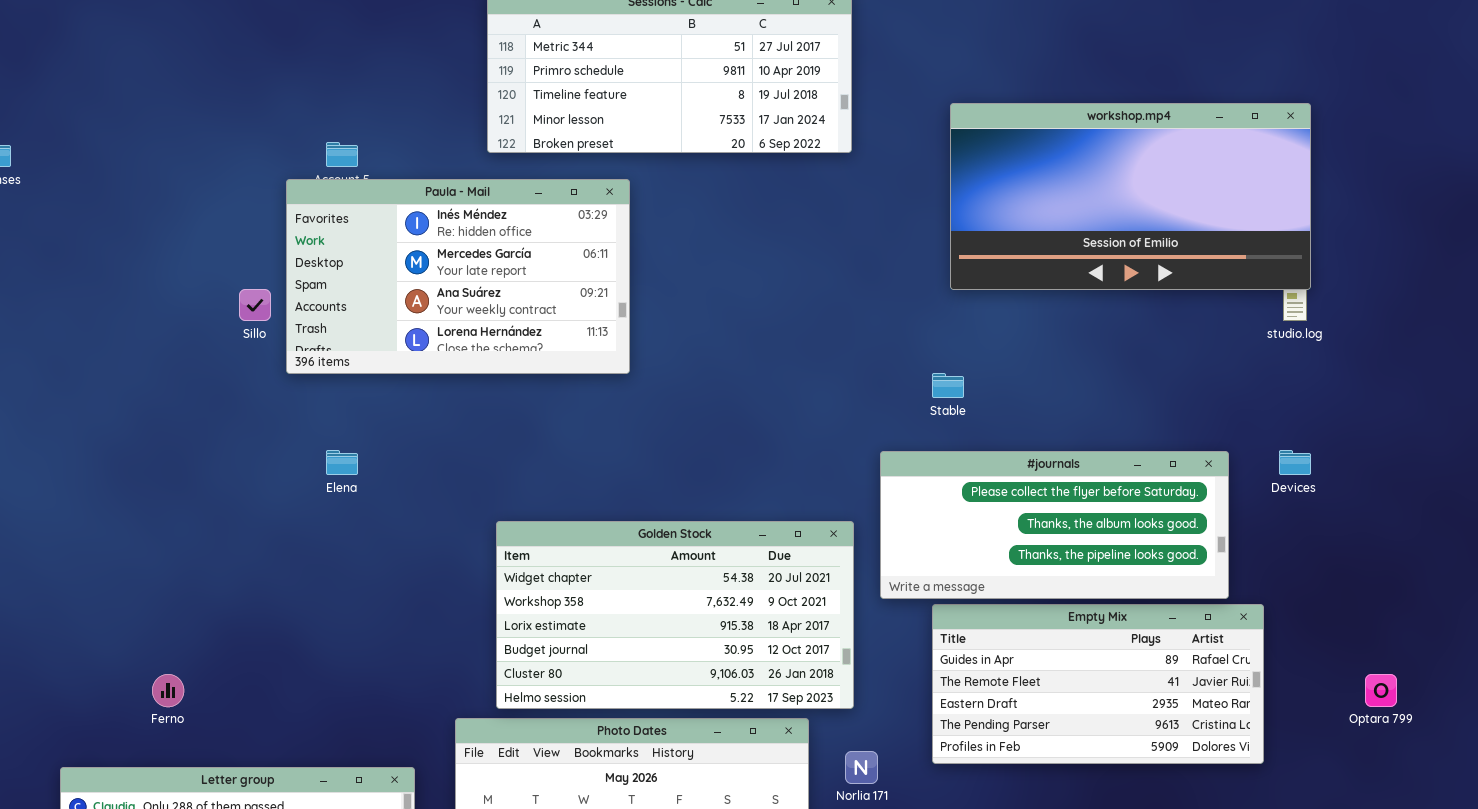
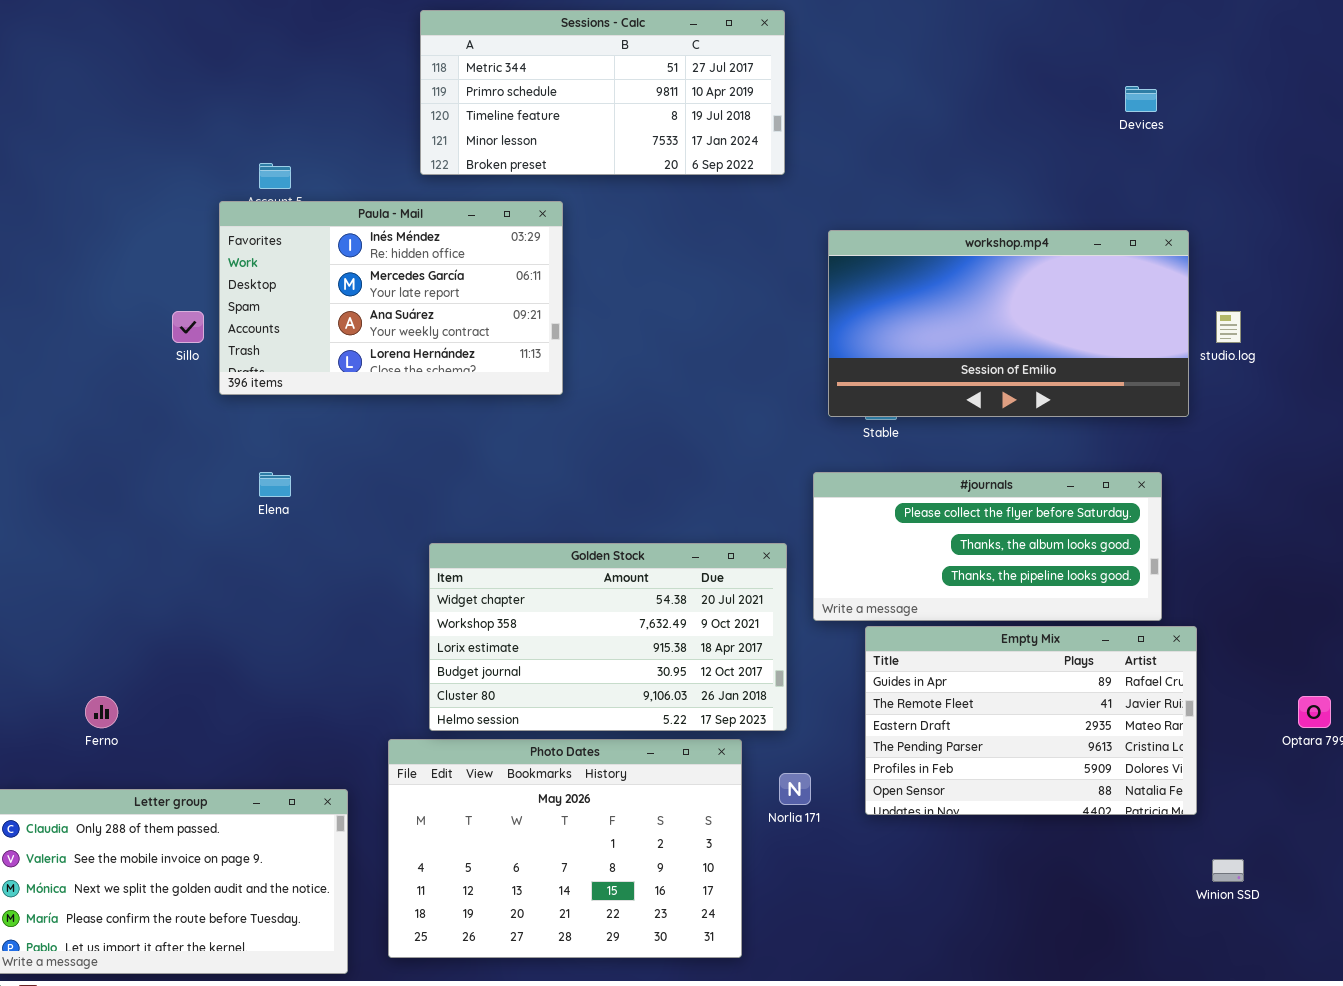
workshop.mp4: [950,103,1311,290] -> [828,230,1189,417], moved
Devices: [1279,450,1311,475] -> [1125,86,1157,112], moved
Empty Mix: [932,604,1264,764] -> [865,626,1197,815], resized

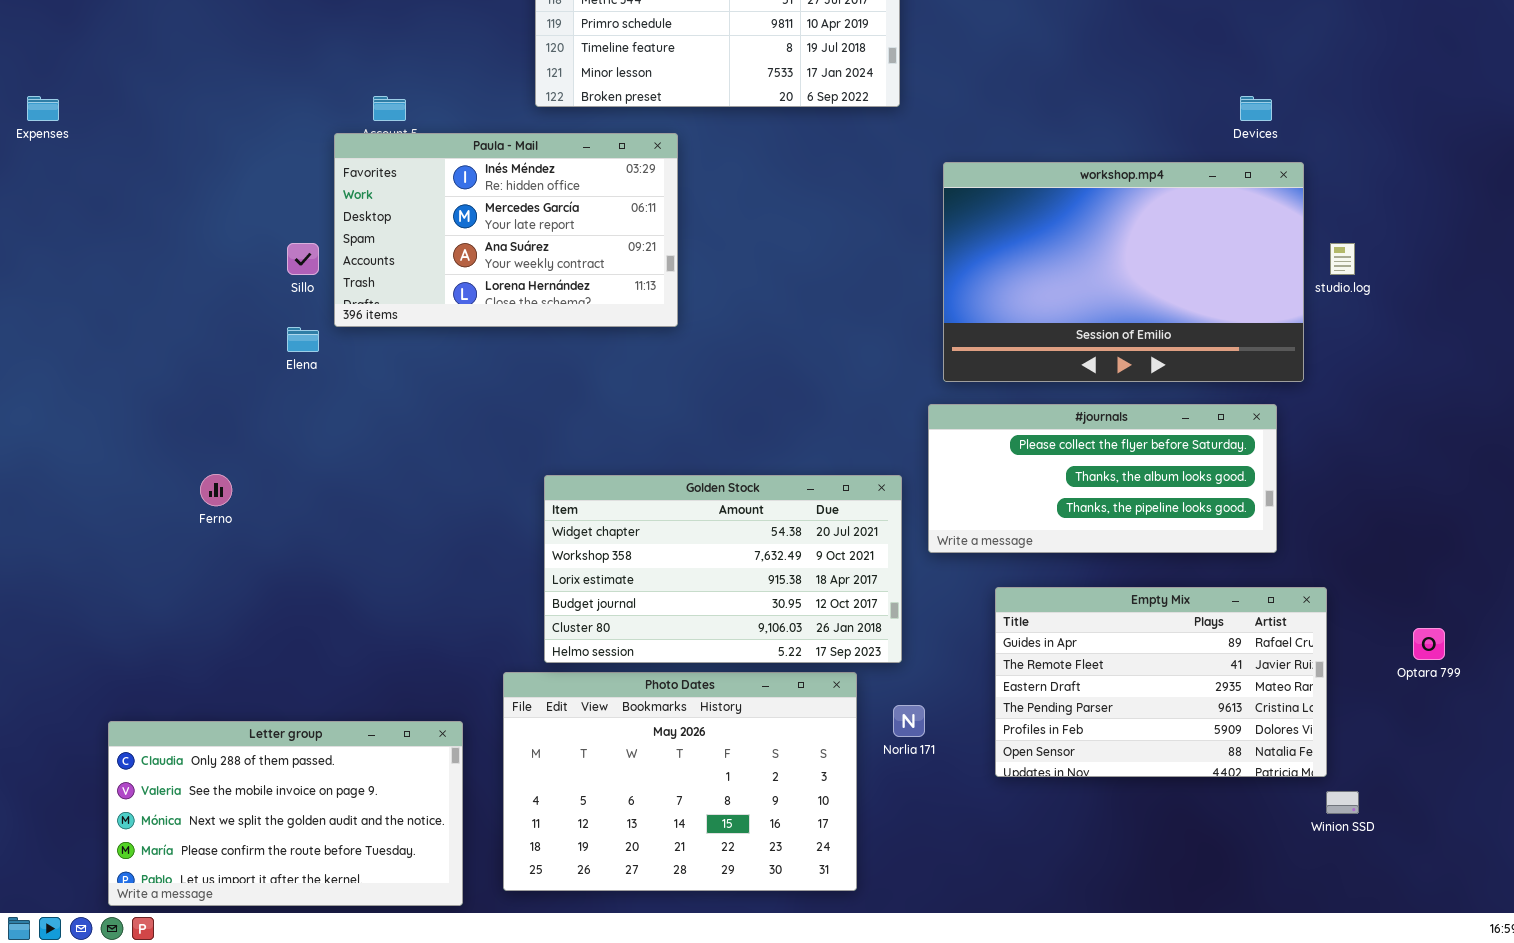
Devices: [1125,86,1157,112] -> [1240,96,1272,121], moved
workshop.mp4: [828,230,1189,417] -> [943,162,1304,382], resized
Elena: [259,472,291,497] -> [287,327,319,352], moved
Empty Mix: [865,626,1197,815] -> [995,587,1327,777], moved
Ferno: [85,696,118,728] -> [200,474,232,506], moved

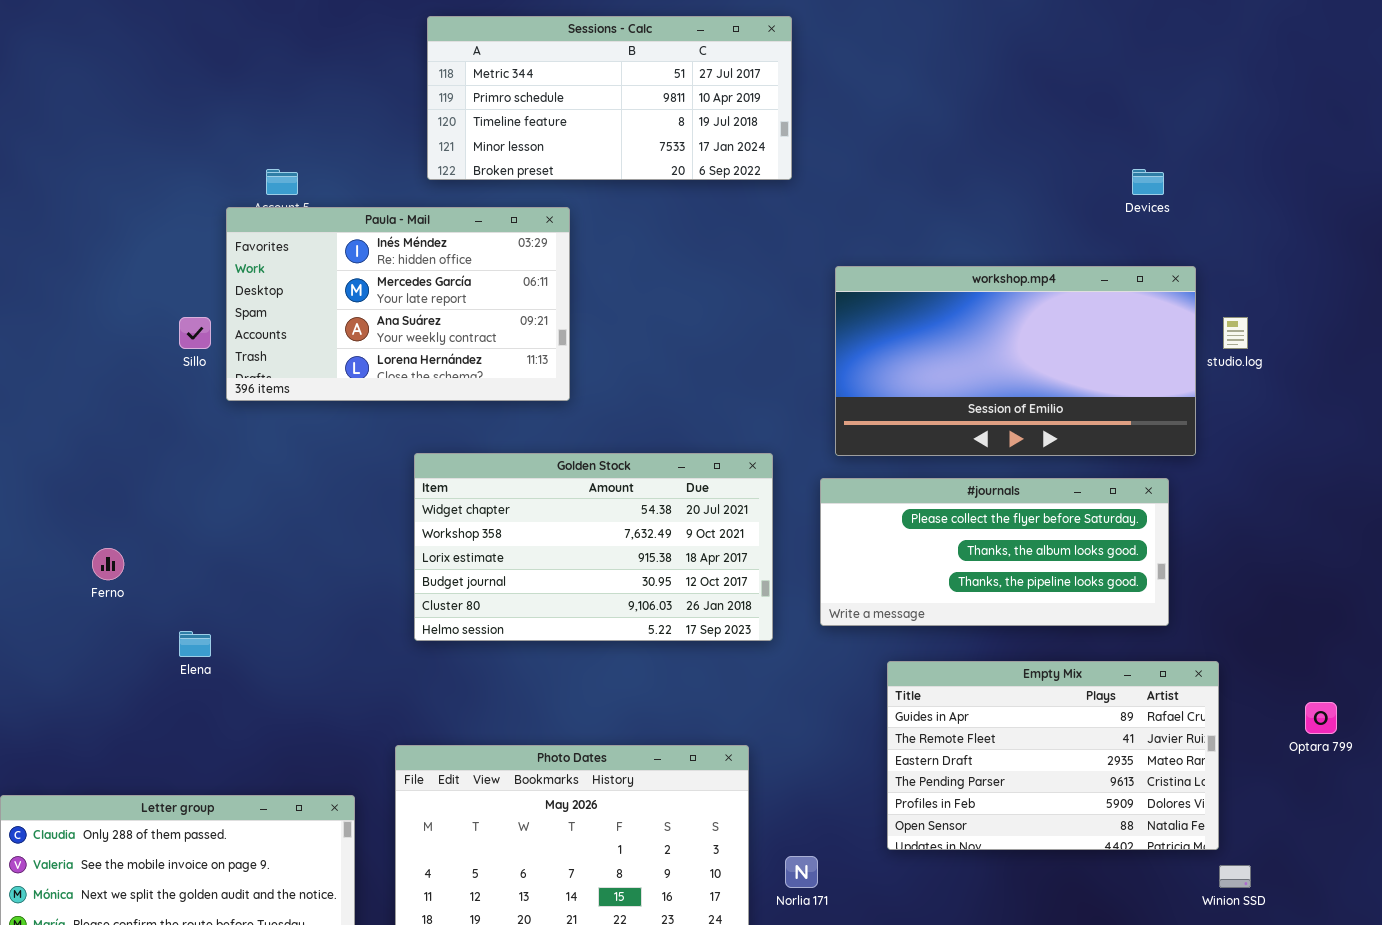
workshop.mp4: [943,162,1304,382] -> [835,266,1196,456], resized
Elena: [287,327,319,352] -> [179,631,211,657], moved
Golden Stock: [544,475,902,663] -> [414,453,773,641], moved
Norlia 171: [893,705,925,737] -> [785,856,818,888], moved

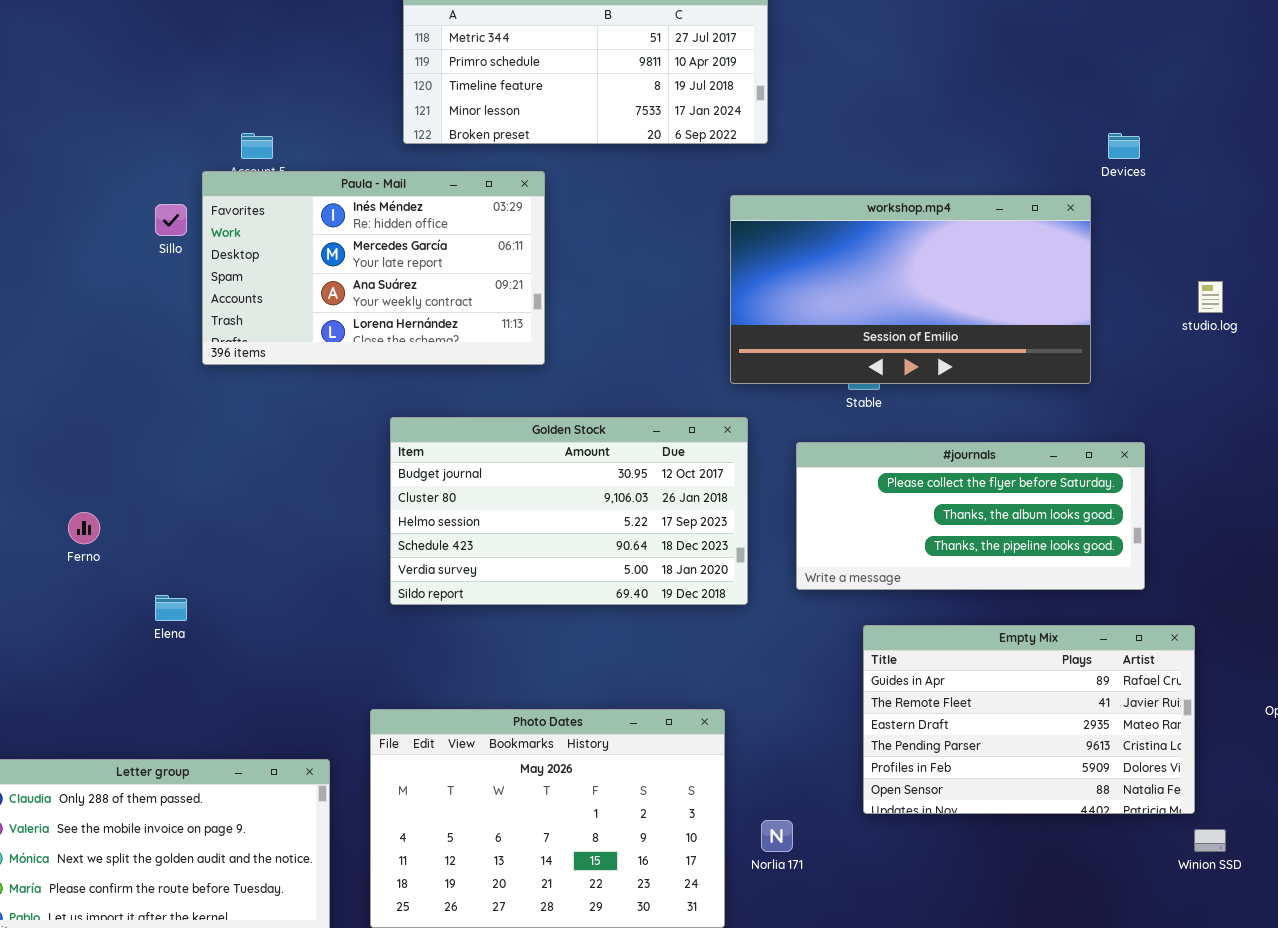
workshop.mp4: [835,266,1196,456] -> [730,195,1091,384], moved
Sillo: [179,317,211,349] -> [155,204,187,236], moved
Golden Stock: [414,453,773,641] -> [390,417,748,605], scrolled down 3 rows

